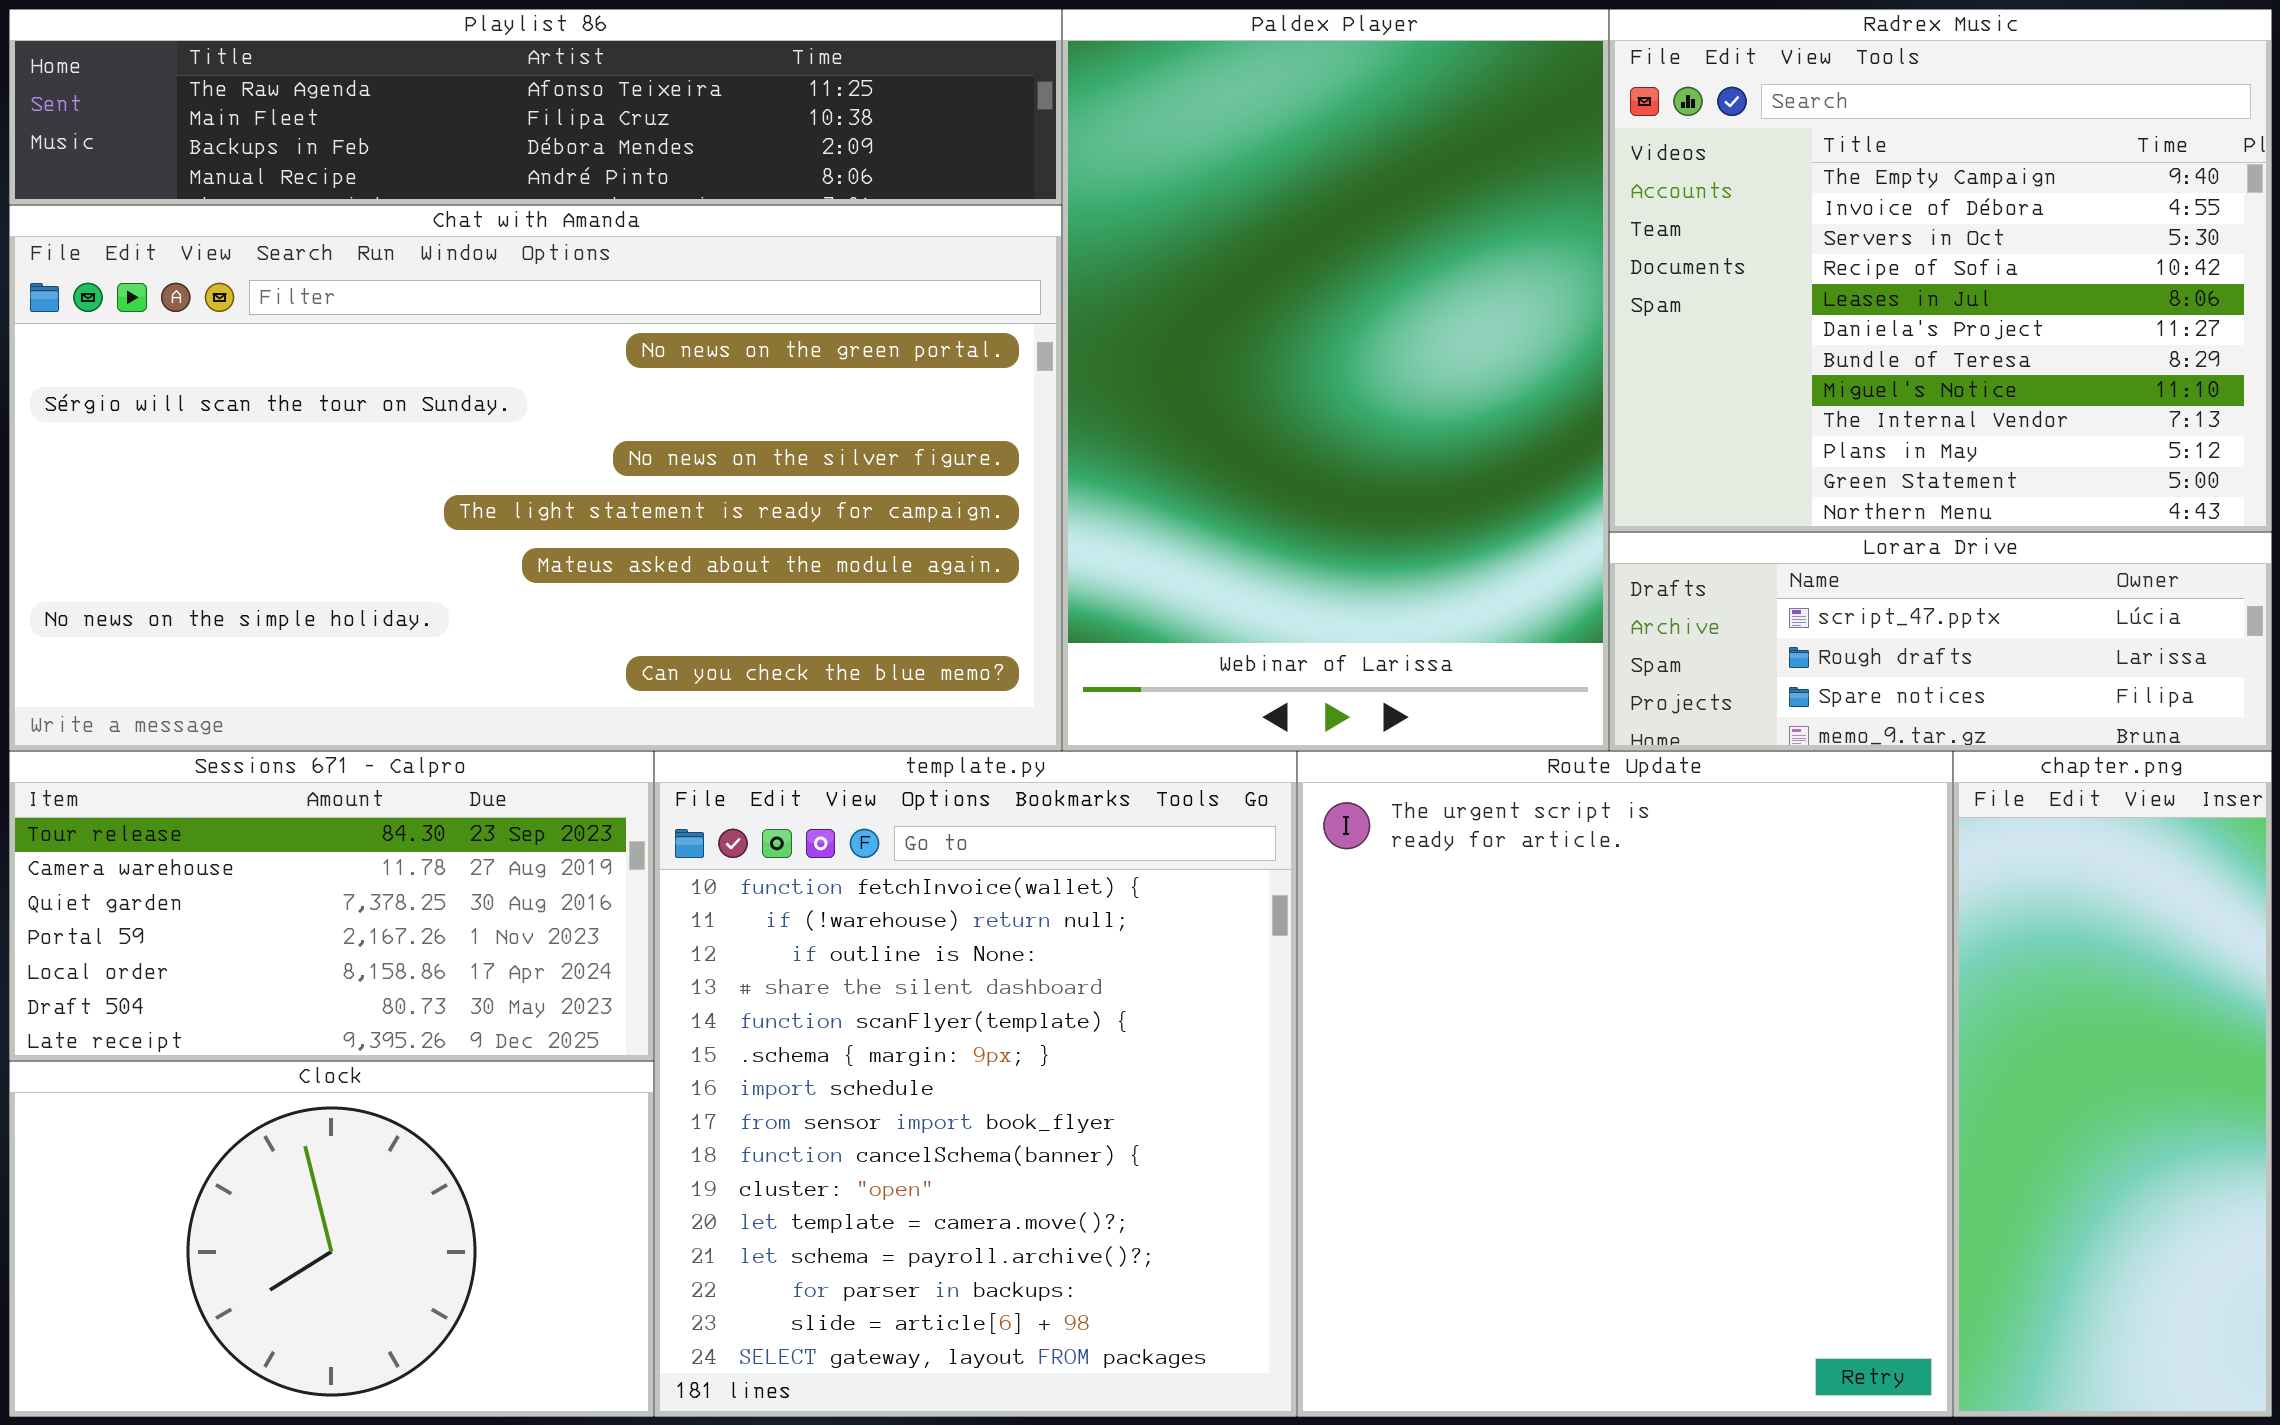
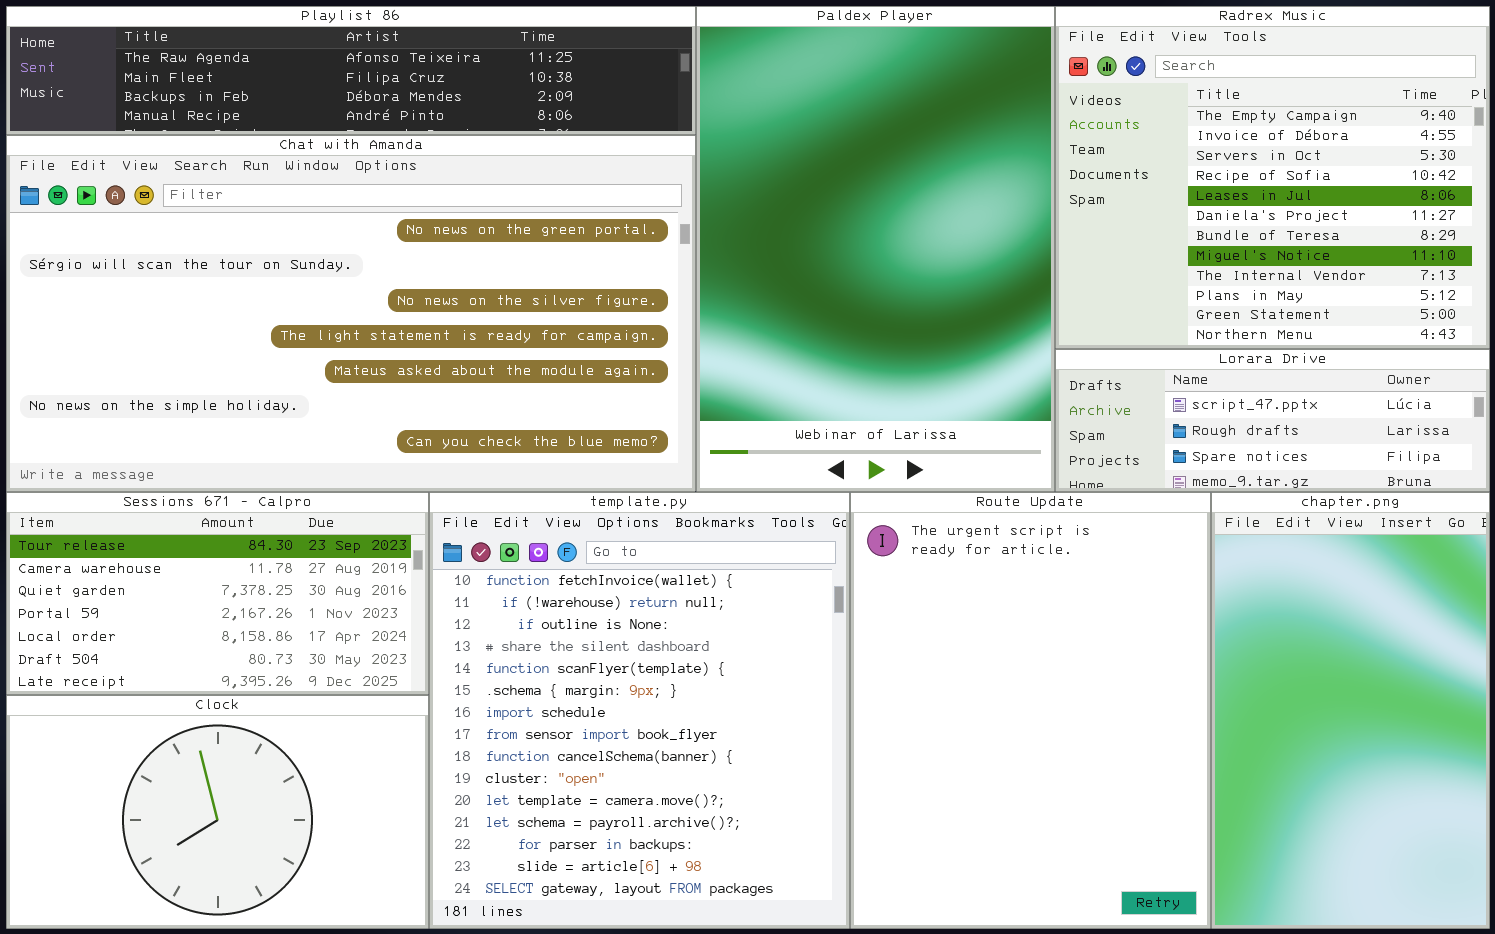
Route Update: [1297,751,1953,1417] -> [850,492,1211,929], resized
chapter.png: [1953,751,2272,1417] -> [1211,492,1490,929], resized

